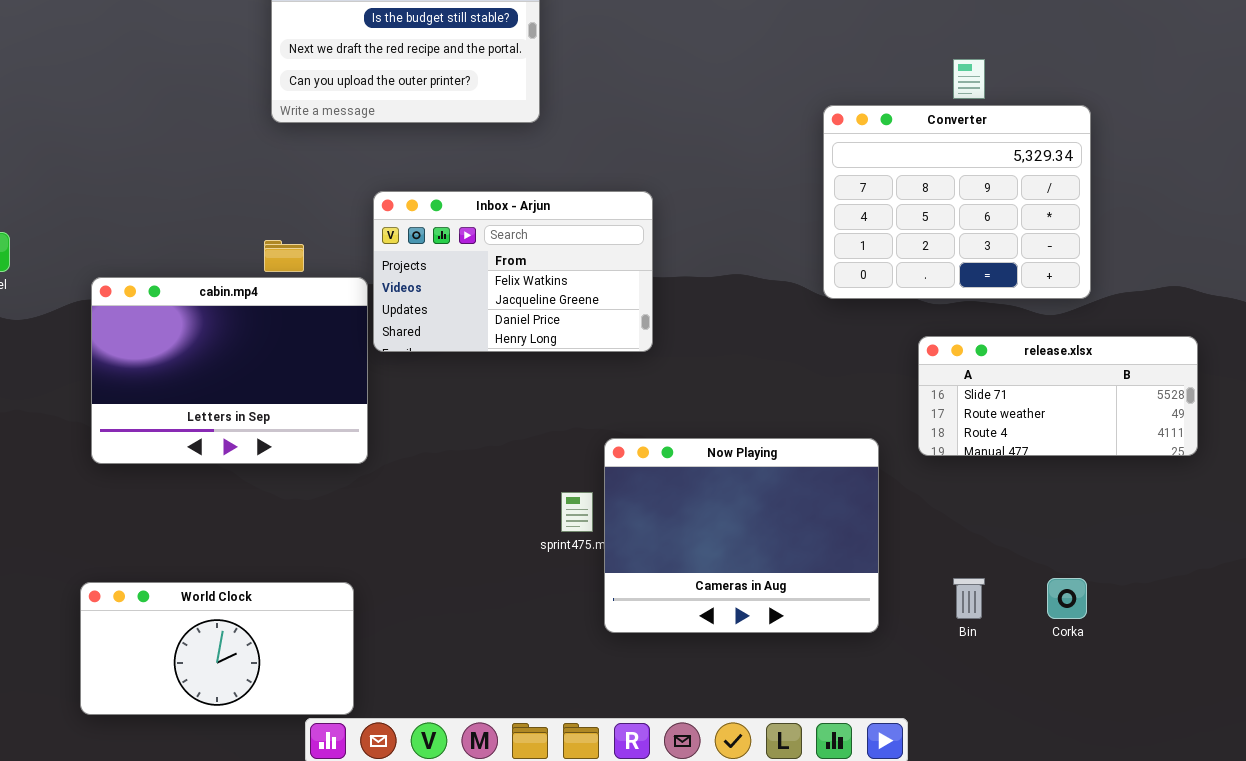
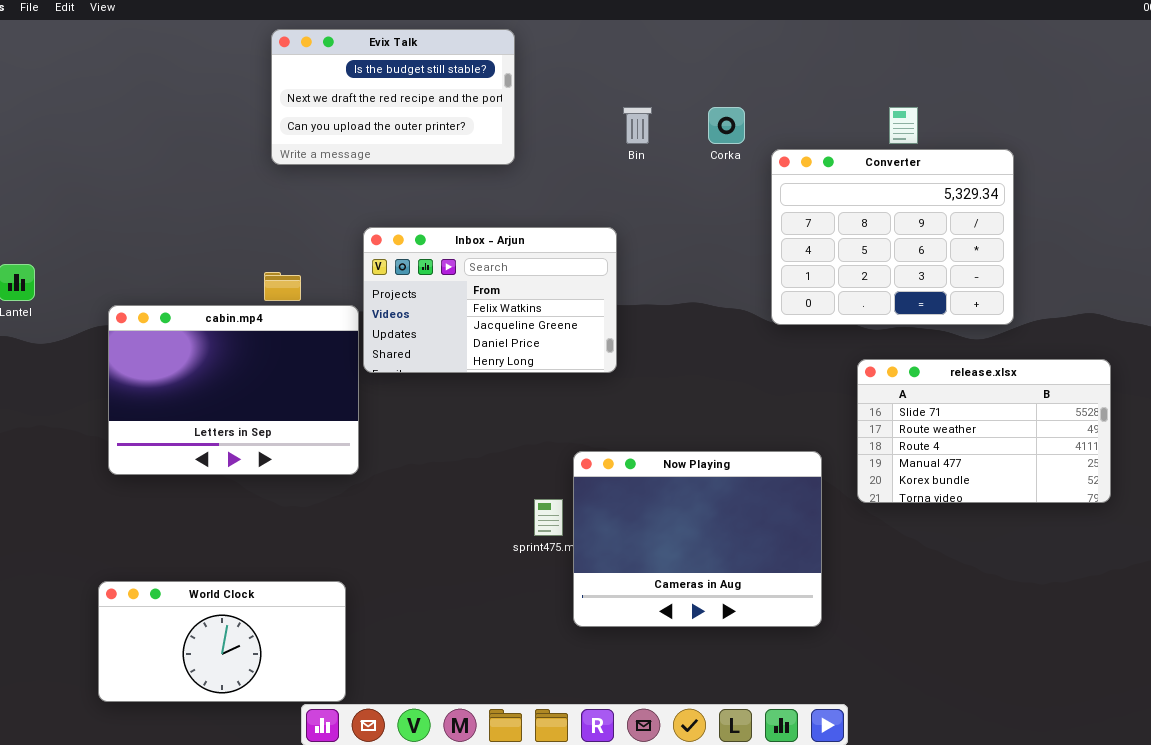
release.xlsx: [918,336,1198,456] -> [857,359,1111,503], resized
Bin: [953,578,985,619] -> [623,107,652,144], moved
Corka: [1047,578,1087,619] -> [708,107,745,144], moved

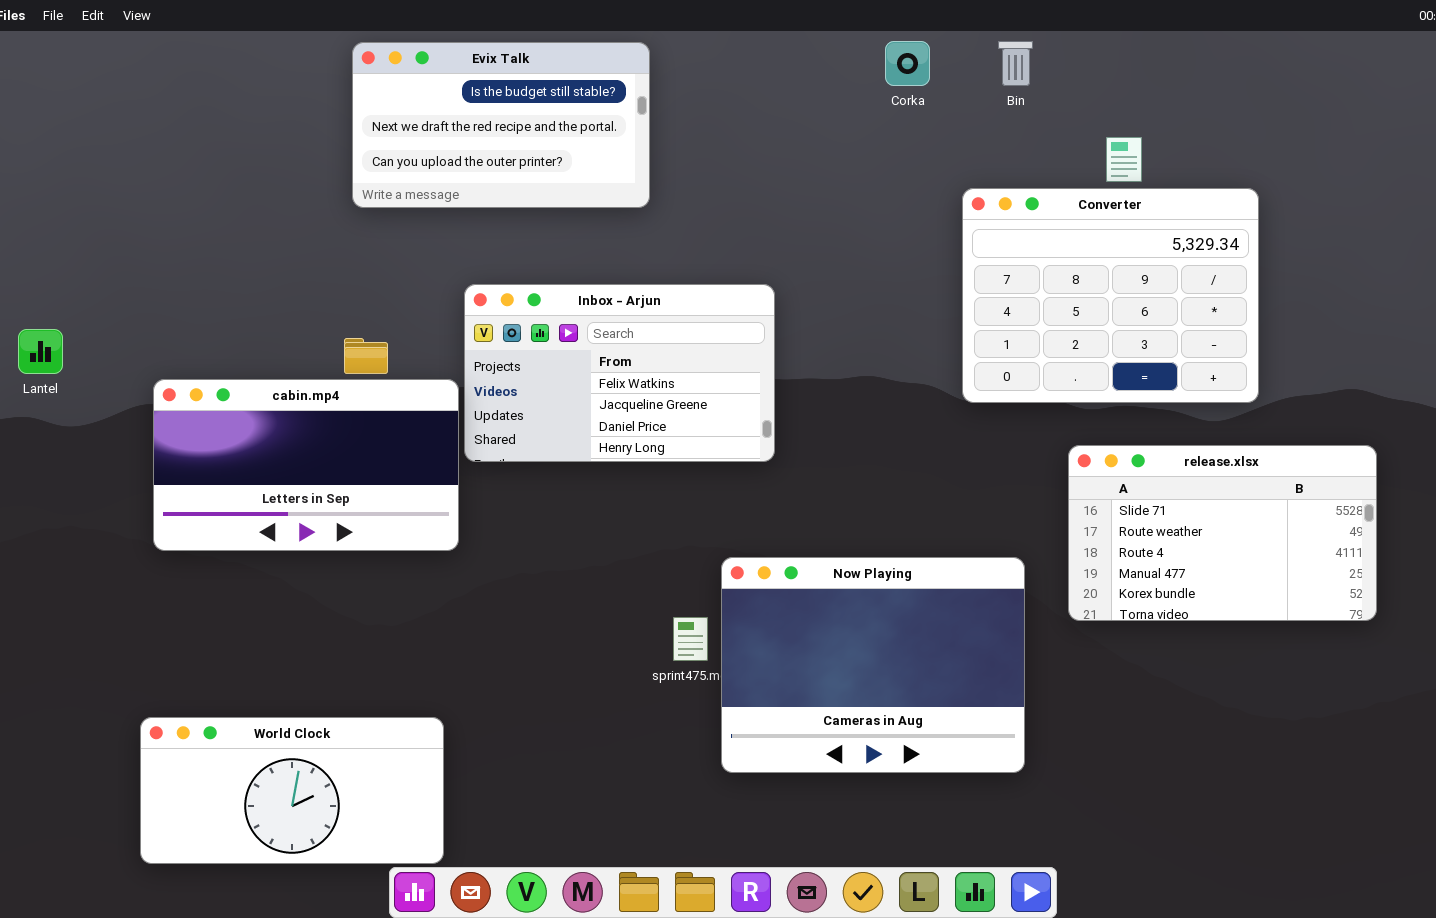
Bin: [623,107,652,144] -> [998,41,1033,86], moved
Corka: [708,107,745,144] -> [885,41,930,86], moved
cabin.mp4: [108,305,359,475] -> [153,379,459,551], resized

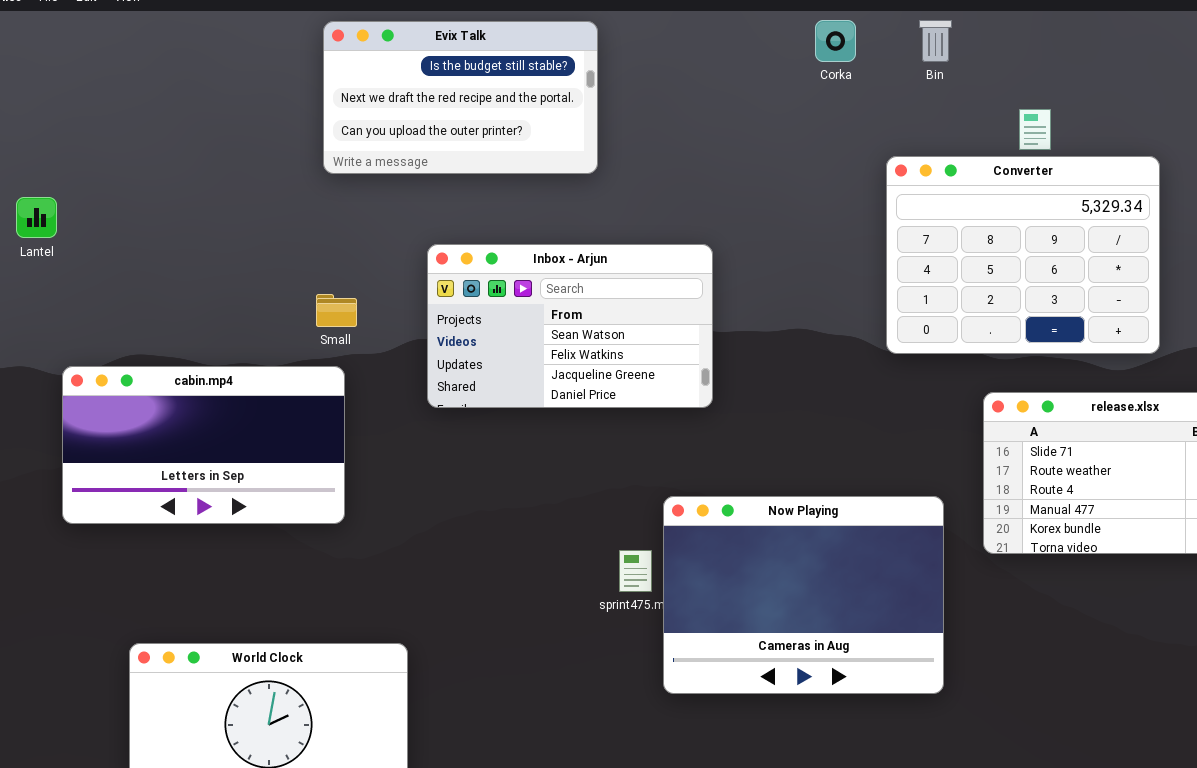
Inbox - Arjun: [464,284,775,462] -> [427,244,713,408], scrolled up 1 row
Lantel: [18,329,63,374] -> [16,197,57,238], moved
cabin.mp4: [153,379,459,551] -> [62,366,345,524], moved

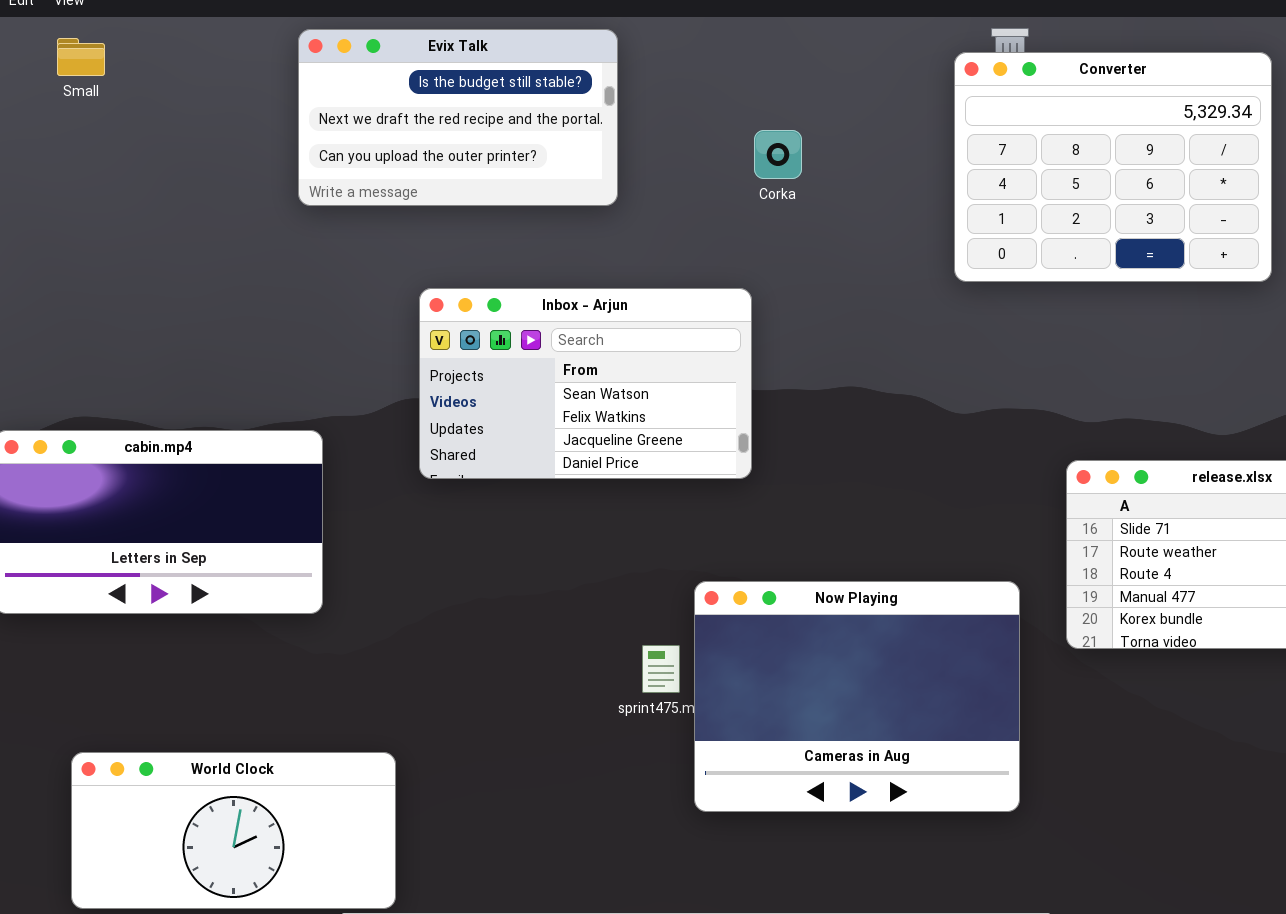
Corka: [815,20,856,62] -> [754,130,802,179], moved
Converter: [886,156,1160,354] -> [954,52,1272,282], moved
Small: [316,294,357,327] -> [57,38,105,76], moved

